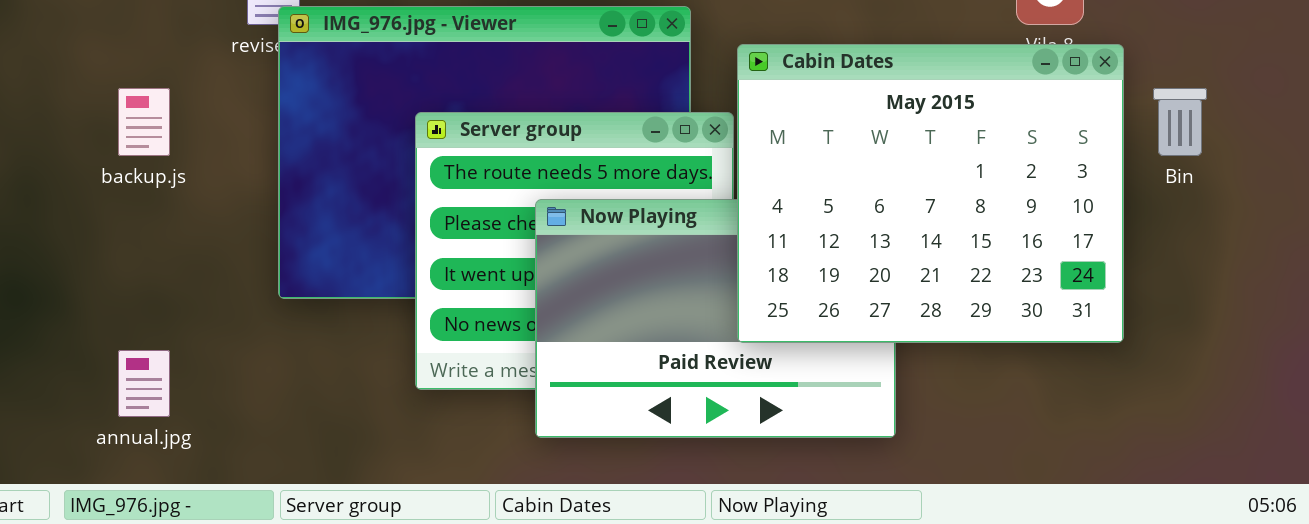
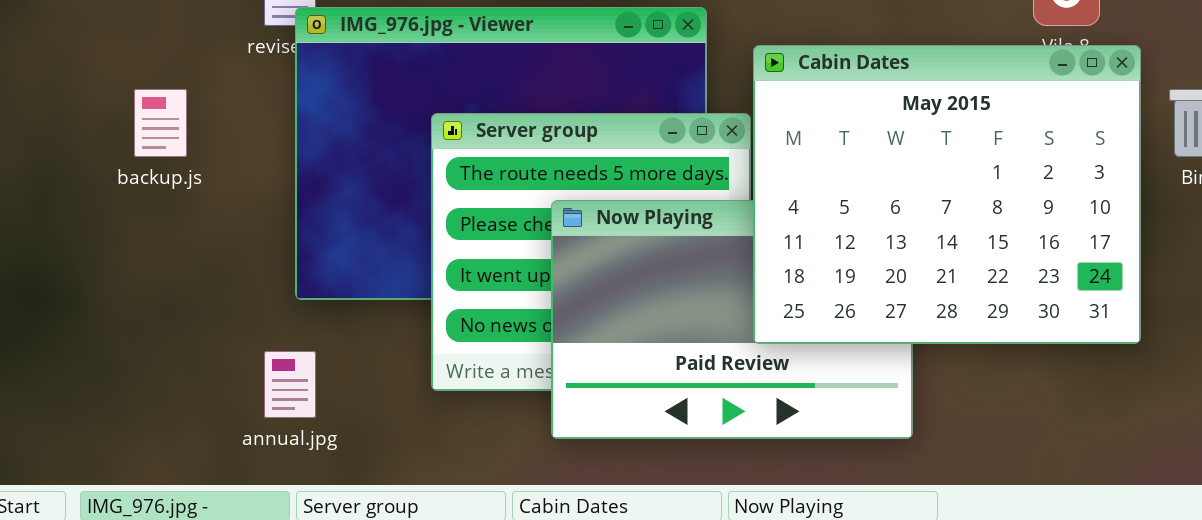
annual.jpg: [118,350,170,417] -> [264,351,316,418], moved

